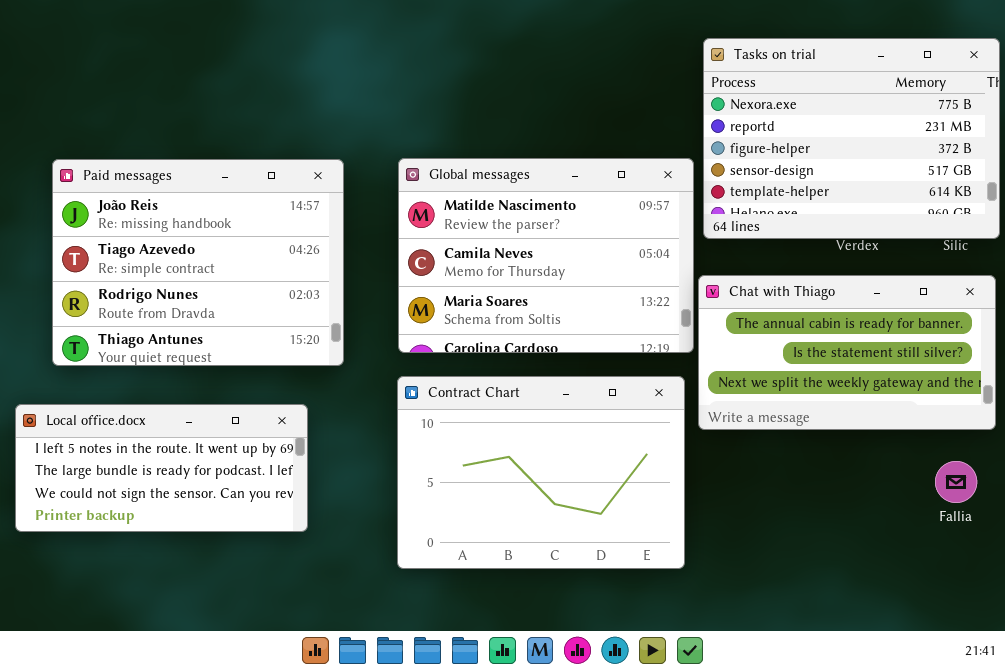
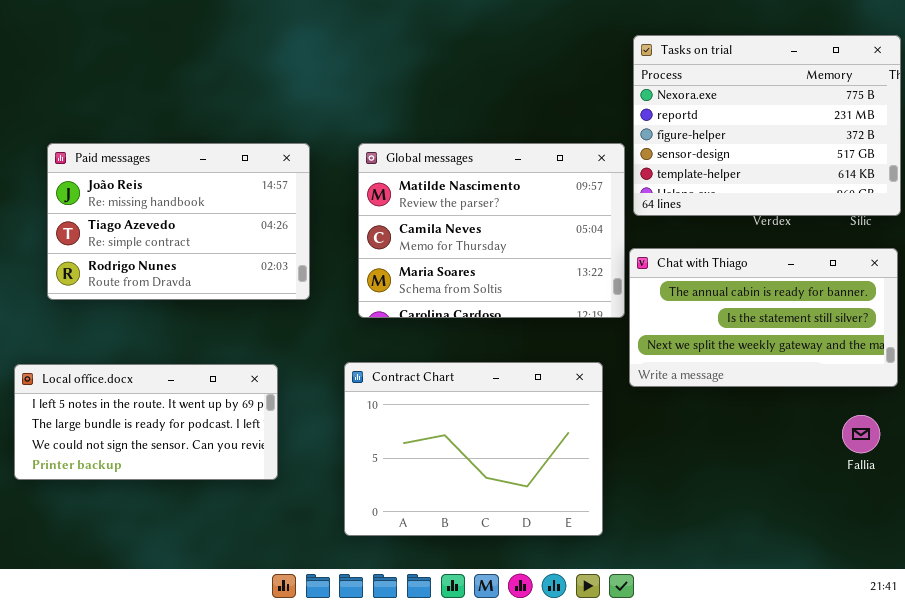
Paid messages: [52,159,344,366] -> [47,143,310,300], resized
Contract Chart: [397,376,685,569] -> [344,362,603,536], moved

